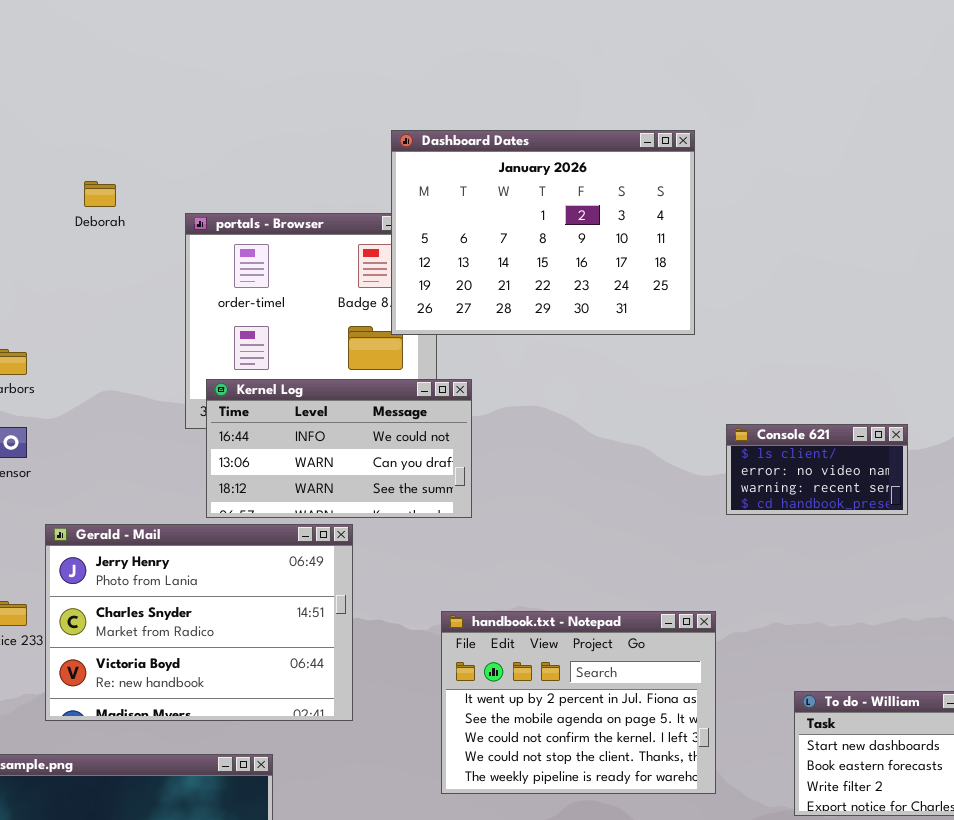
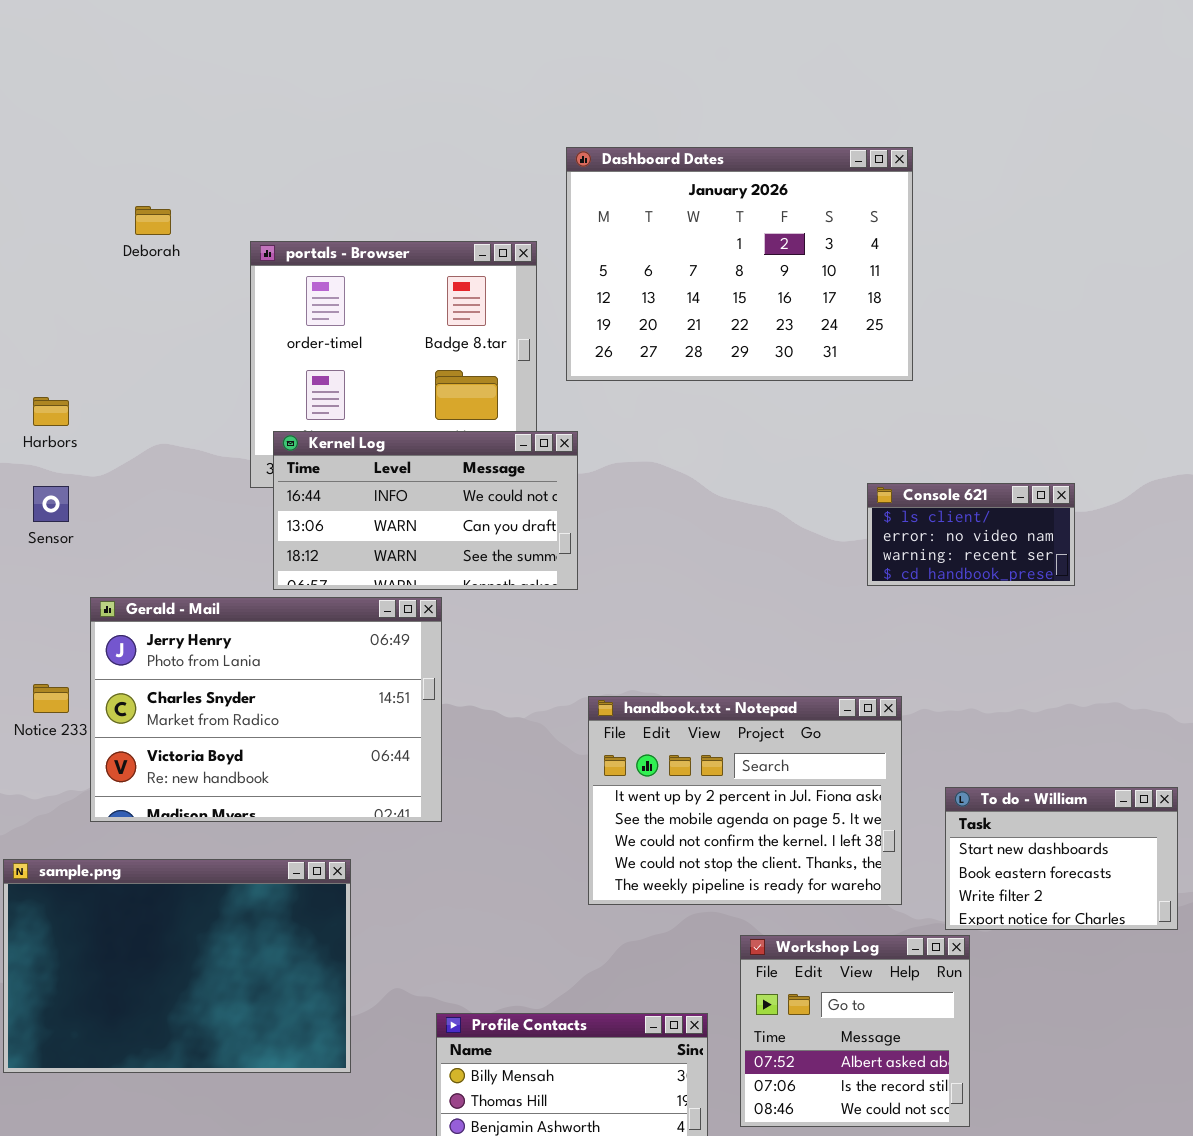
Dashboard Dates: [391,130,695,335] -> [566,147,913,381], moved
handbook.txt - Notepad: [441,611,716,794] -> [588,696,902,905], moved

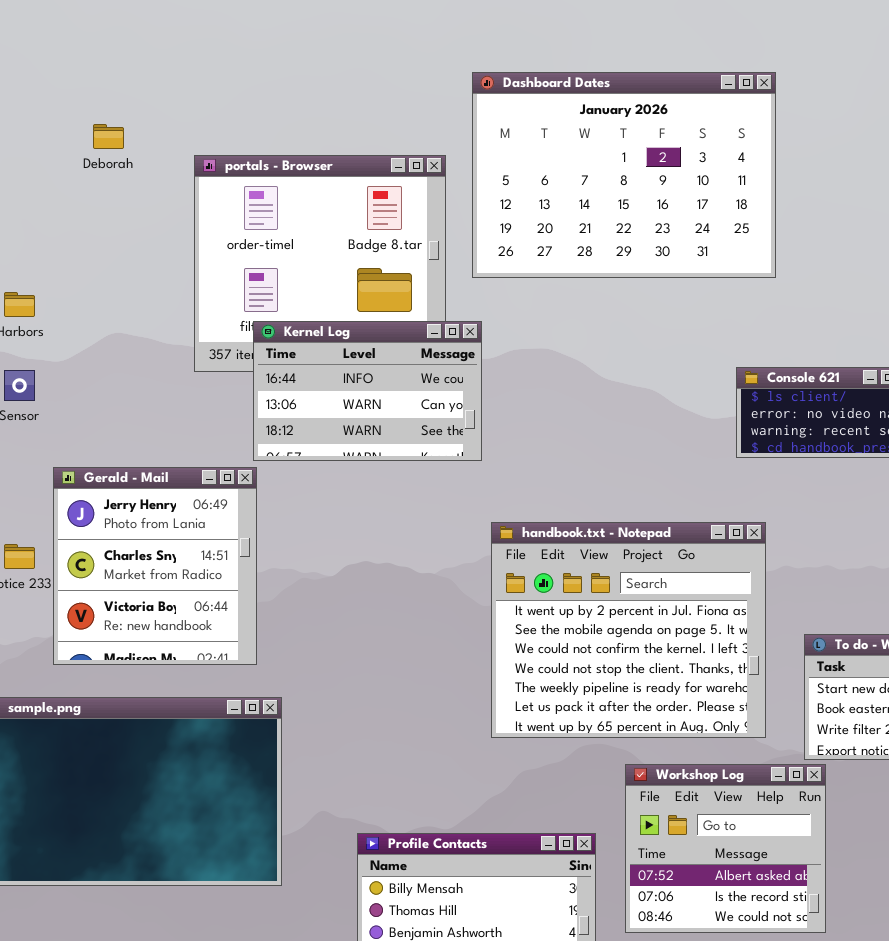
Kernel Log: [273,431,578,590] -> [253,321,482,461], resized
Gerald - Mail: [90,597,442,822] -> [53,467,257,665], resized
handbook.txt - Notepad: [588,696,902,905] -> [491,522,766,738], resized

